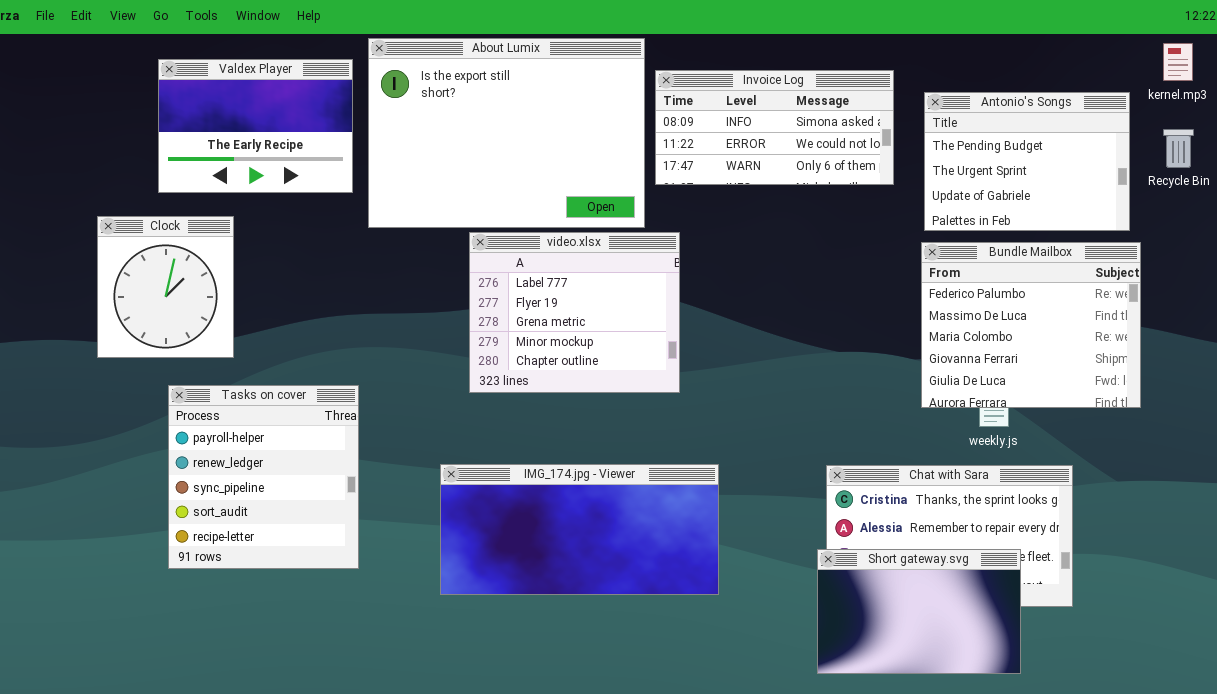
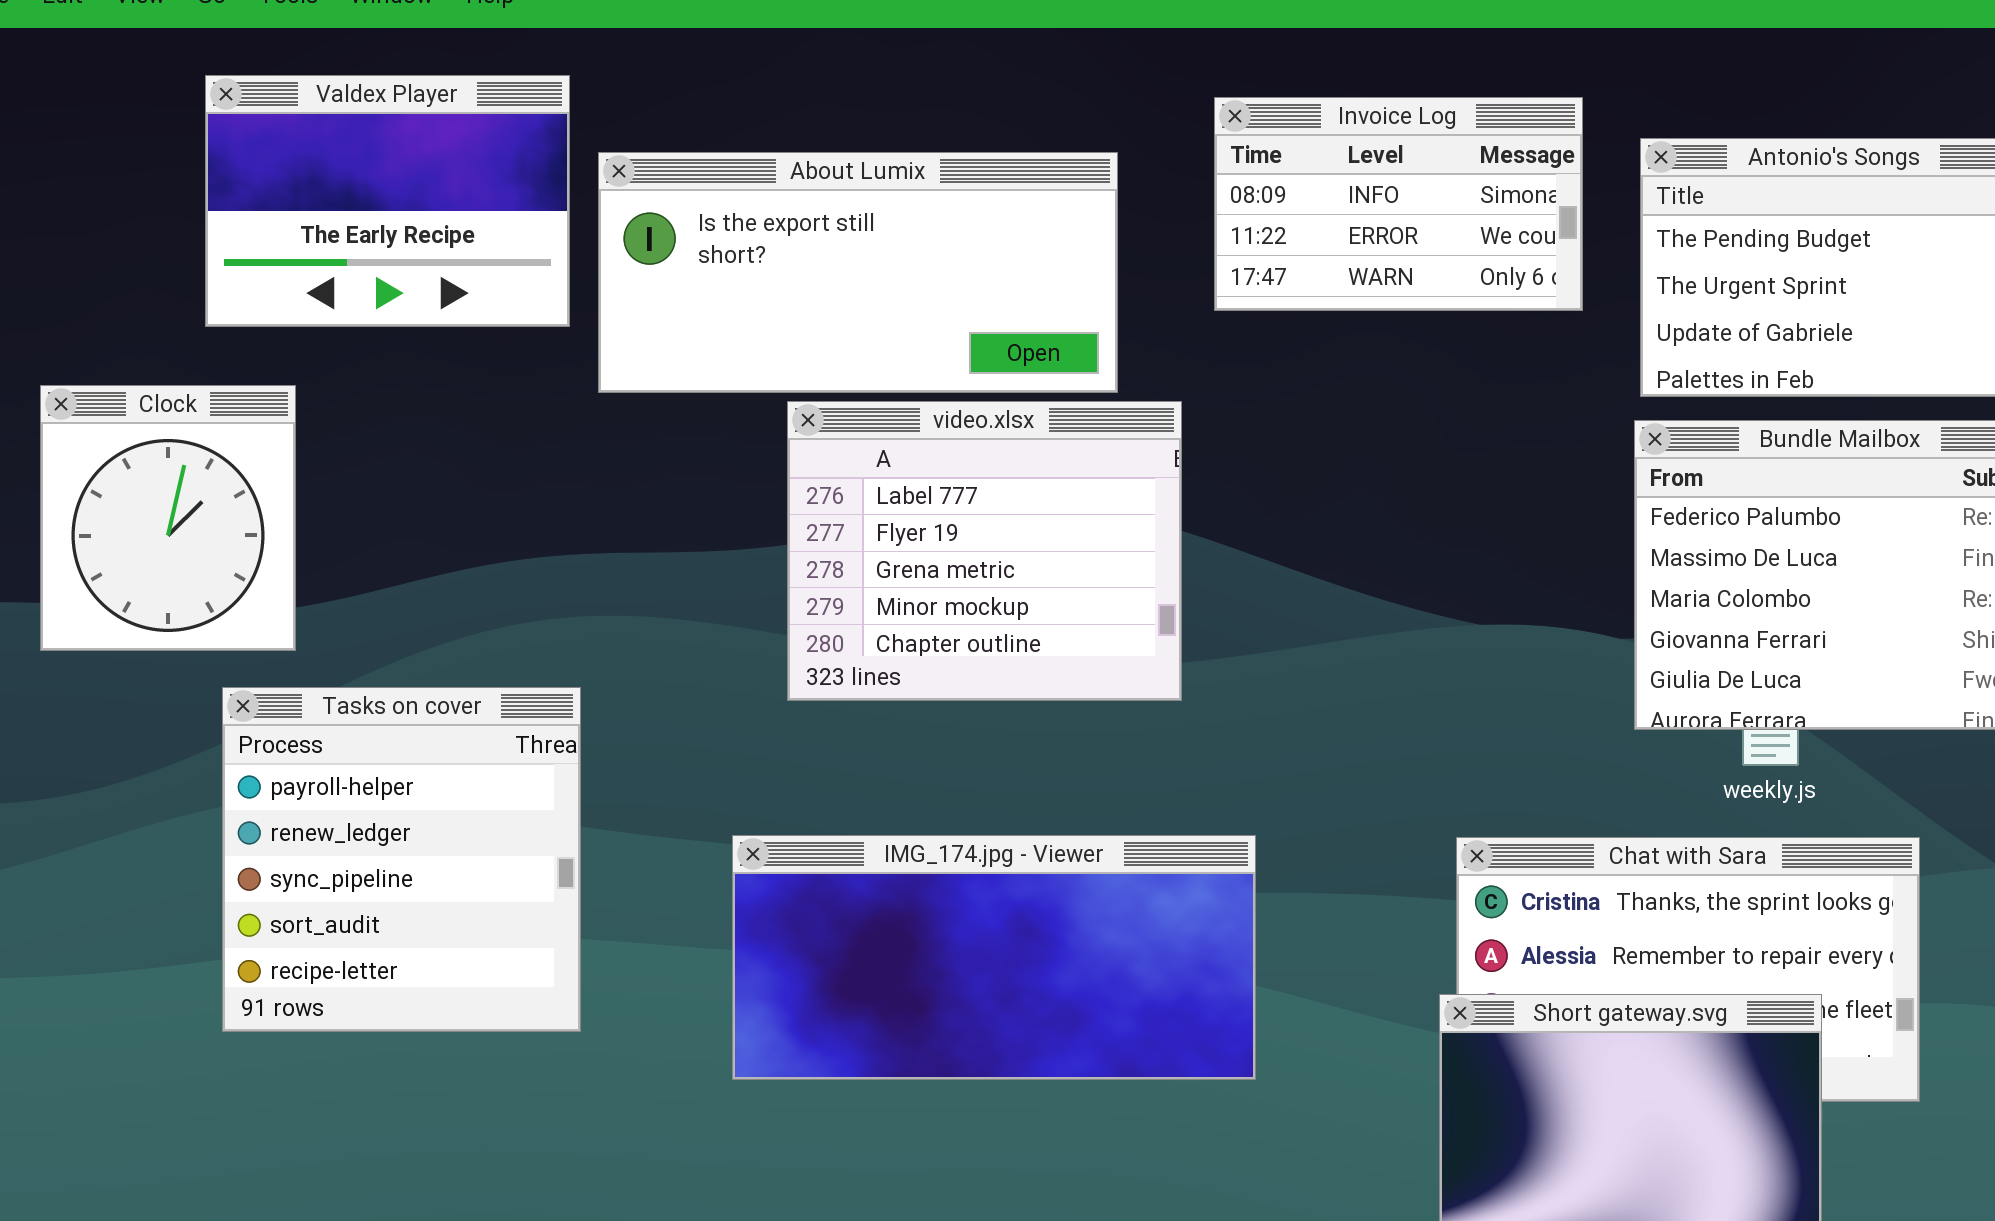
About Lumix: [368,38,645,228] -> [598,152,1118,393], resized
Invoice Log: [655,70,894,185] -> [1214,97,1583,311], resized
Clock: [97,216,234,358] -> [40,385,296,651], moved

